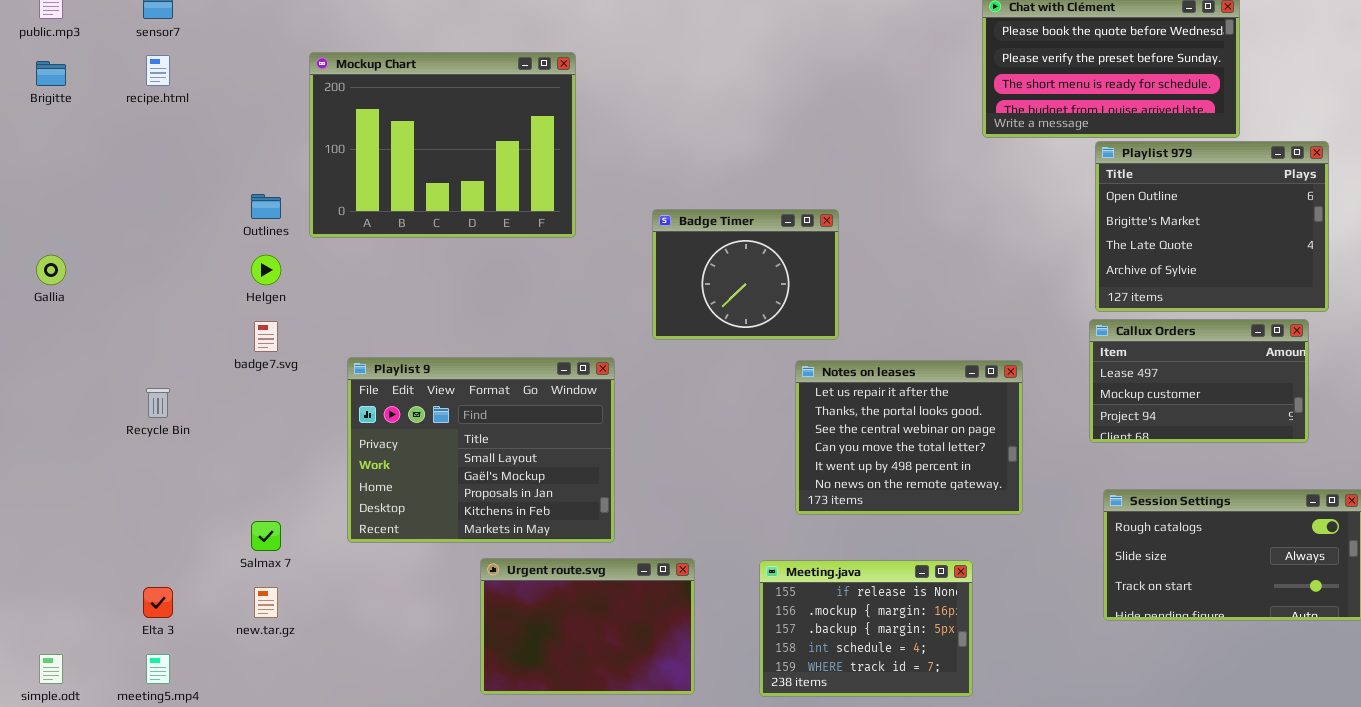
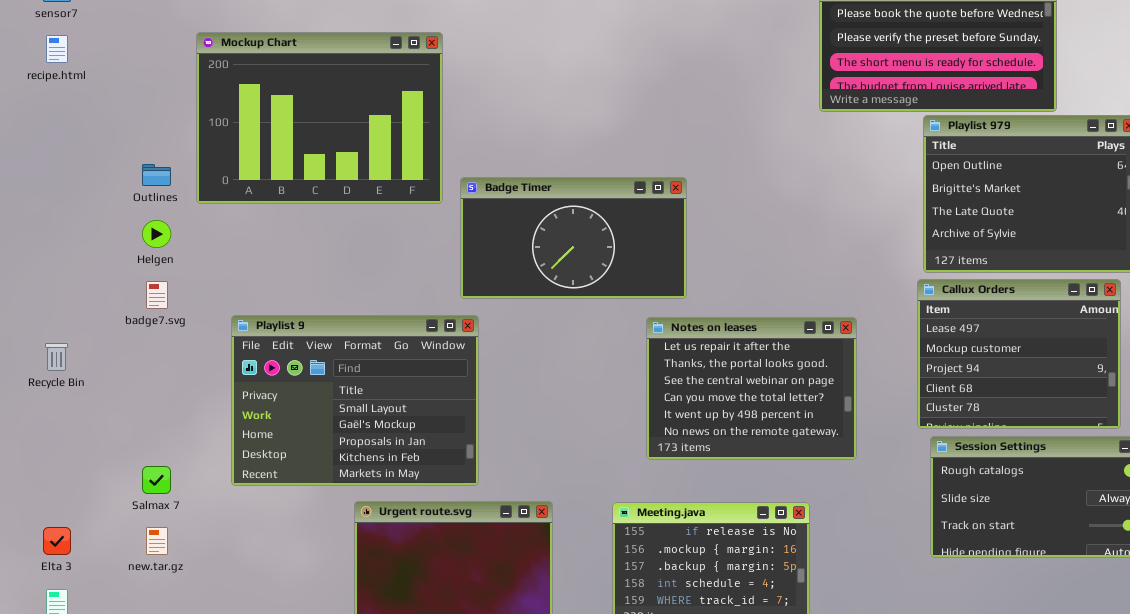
Badge Timer: [652,209,839,340] -> [460,177,687,299], resized
Callux Orders: [1089,319,1309,443] -> [917,279,1121,429], resized

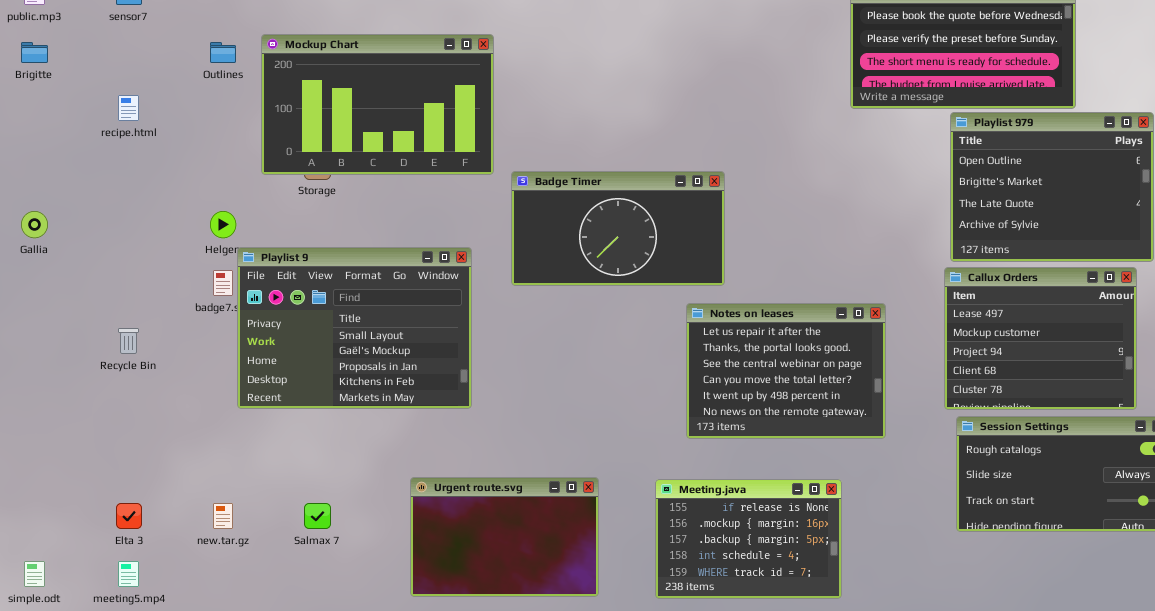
Mockup Chart: [196,32,443,204] -> [261,34,494,175], resized
recipe.html: [46,35,68,63] -> [118,95,139,121], moved
Outlines: [142,164,171,186] -> [210,42,236,63], moved
Playlist 9: [231,315,479,486] -> [237,247,472,409], moved
Salmax 7: [142,466,171,494] -> [304,503,331,529], moved

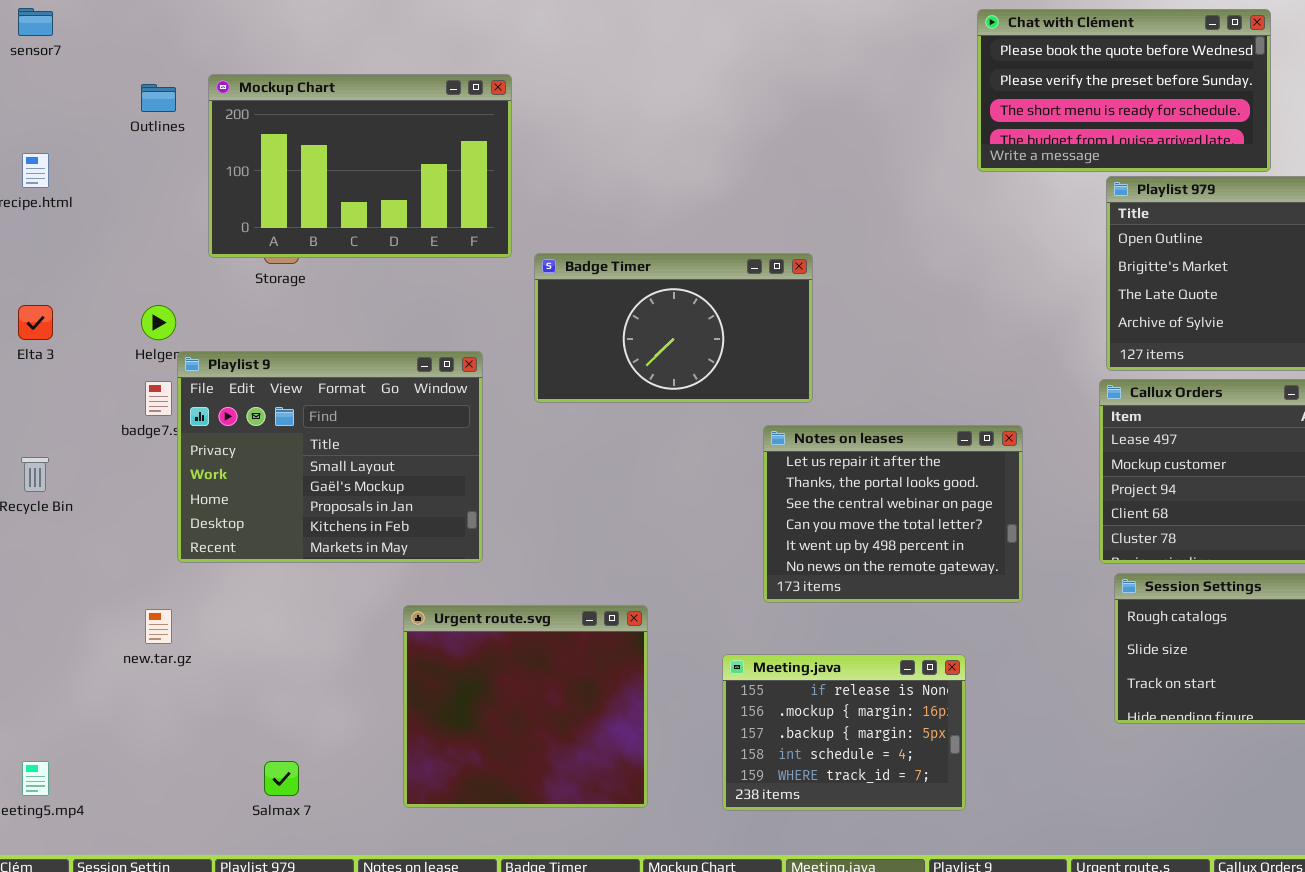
Urgent route.svg: [410,477,599,597] -> [403,605,648,808], resized
Elta 3: [116,503,142,529] -> [18,305,53,340], moved
new.tar.gz: [213,503,233,529] -> [145,609,172,644], moved
Salmax 7: [304,503,331,529] -> [264,761,299,796], moved

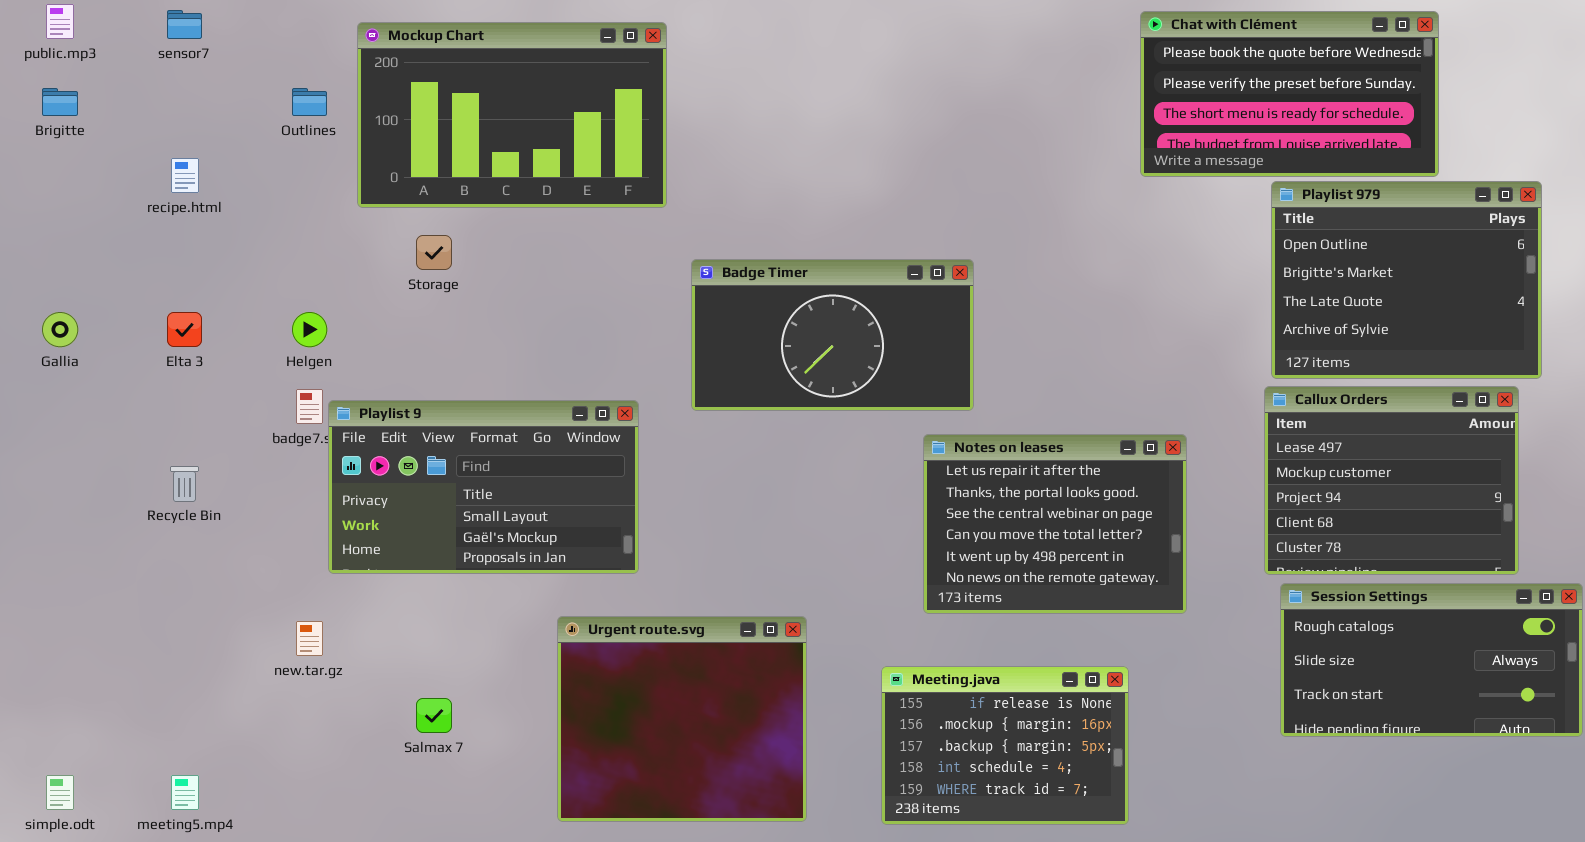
Mockup Chart: [208,74,512,258] -> [357,22,667,208], moved
Playlist 9: [177,351,483,563] -> [328,400,639,574], resized
Salmax 7: [264,761,299,796] -> [416,698,452,733], moved

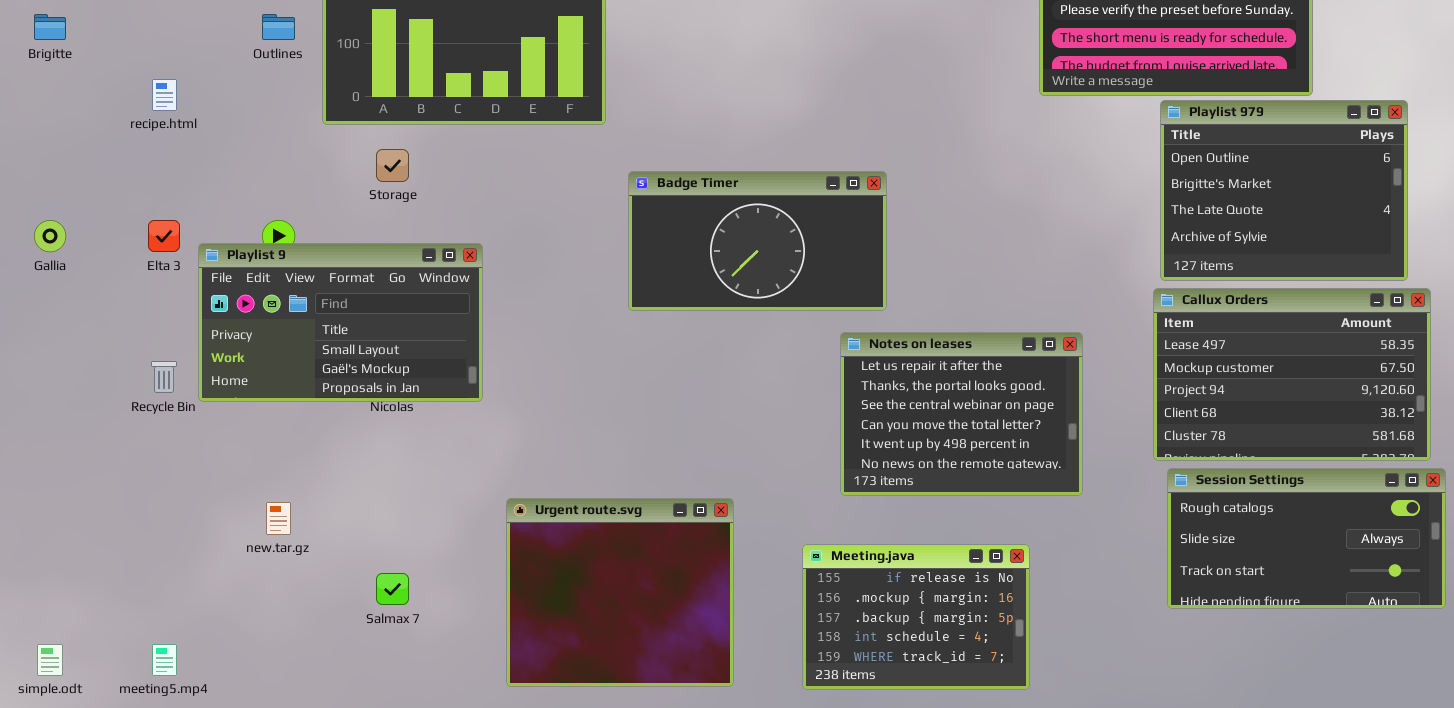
Callux Orders: [1264,386,1519,575] -> [1153,288,1431,461], resized
Playlist 9: [328,400,639,574] -> [198,243,483,402], moved

